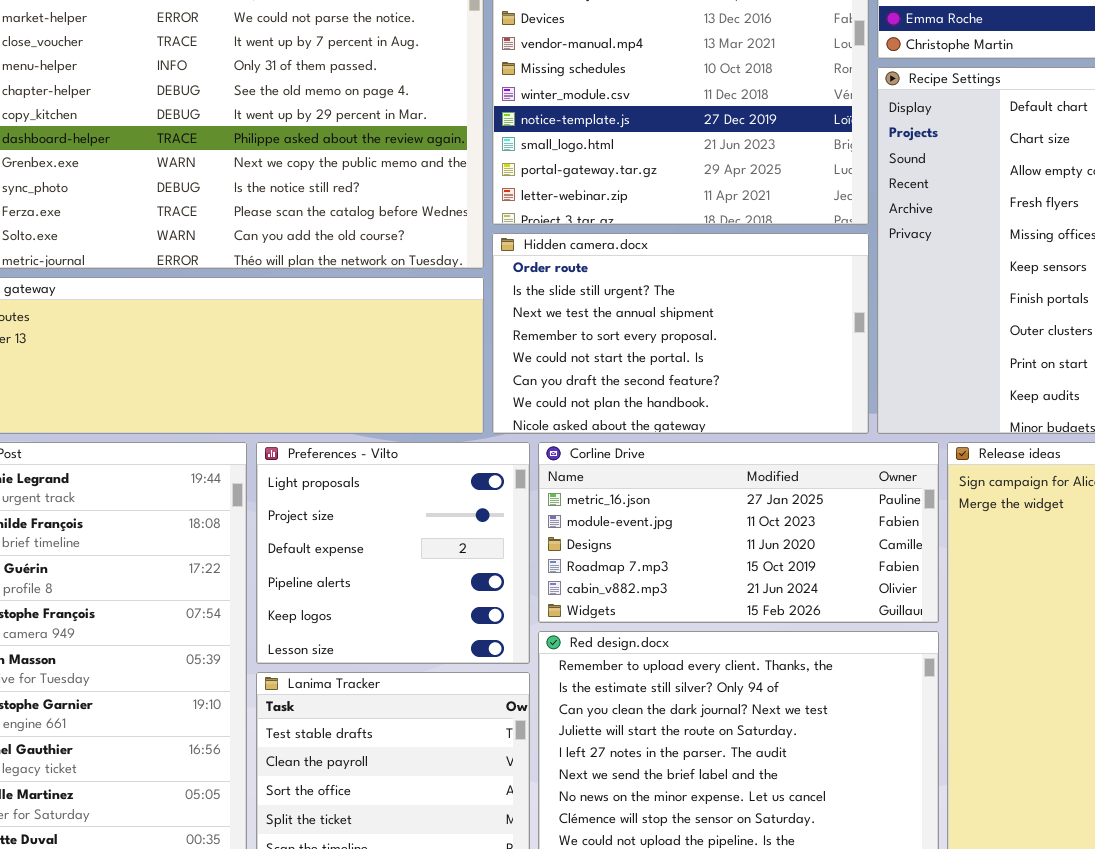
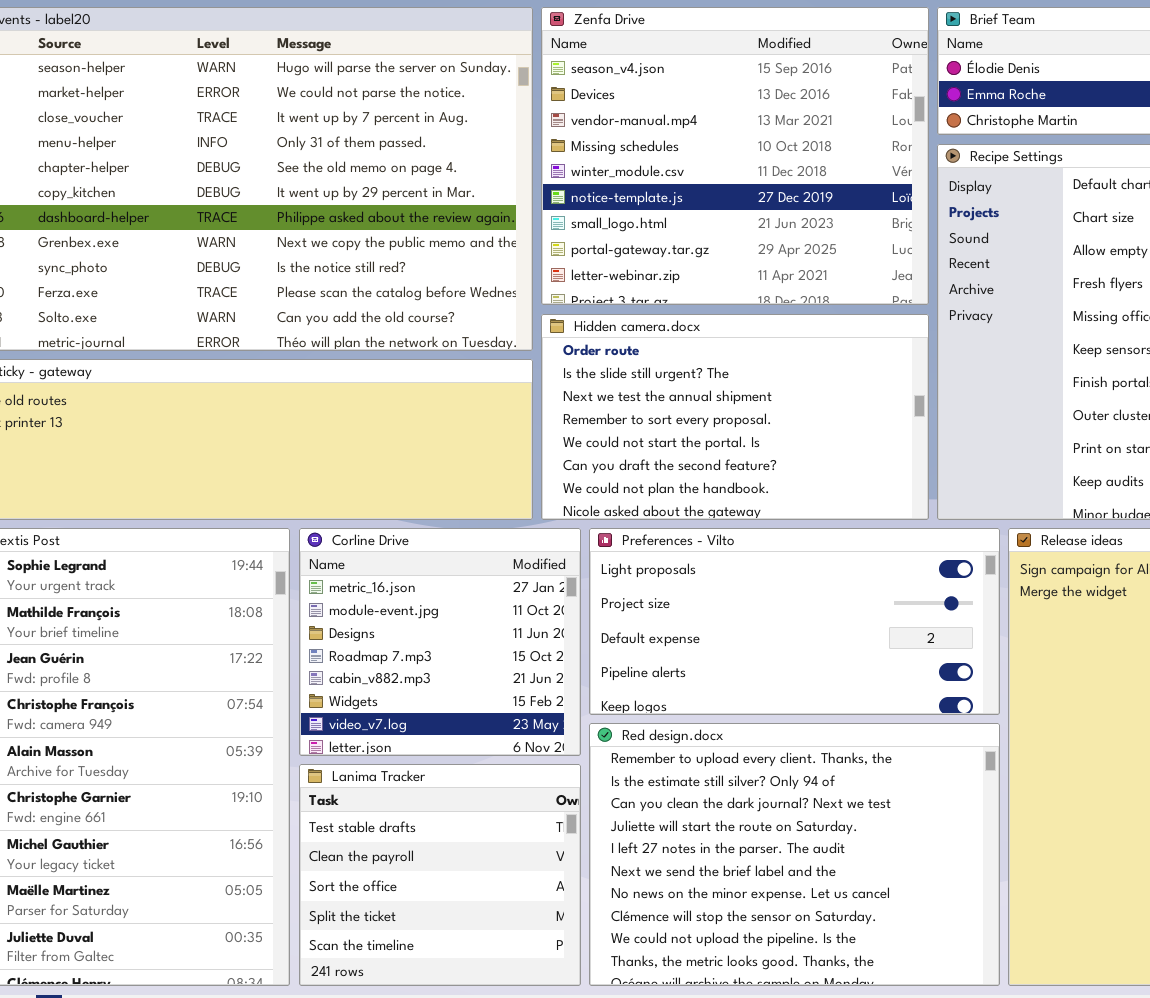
Preferences - Vilto: [256,442,530,664] -> [589,528,1000,715], moved, resized
Corline Drive: [538,442,939,623] -> [299,528,581,756], moved, resized

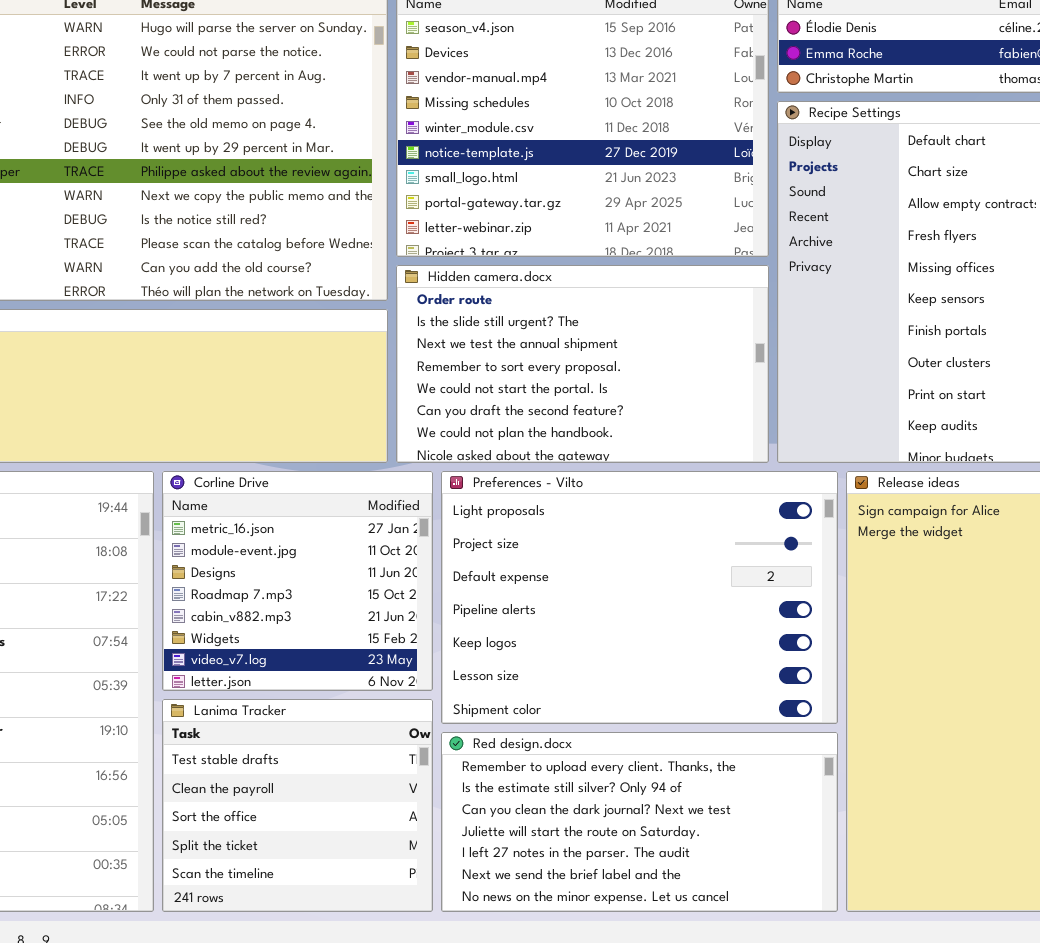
Preferences - Vilto: [589,528,1000,715] -> [441,471,838,724], resized
Red design.docx: [589,723,1000,986] -> [441,732,838,912], resized

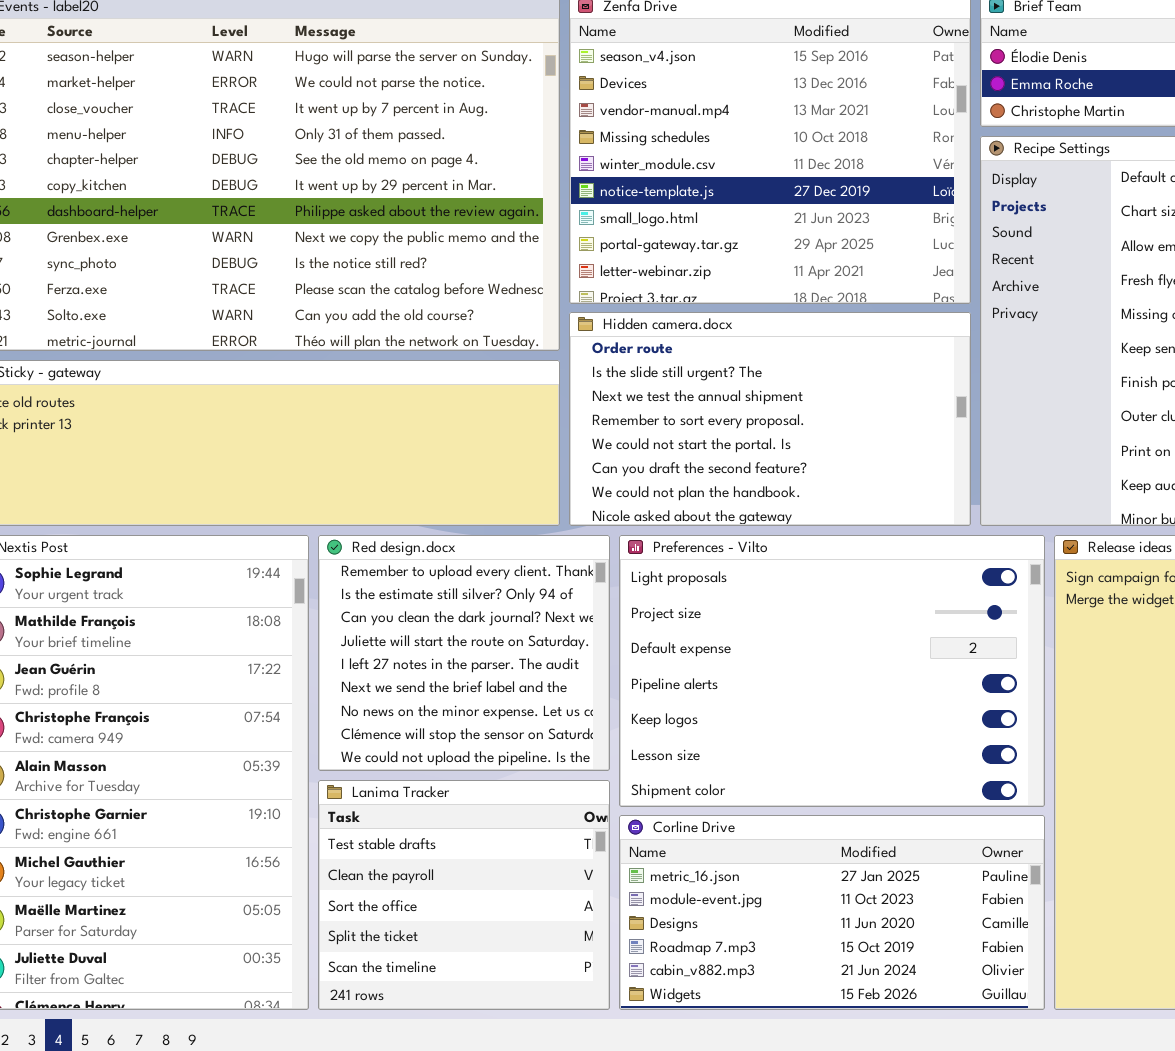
Corline Drive: [162,471,433,691] -> [619,815,1045,1010], moved, resized
Red design.docx: [441,732,838,912] -> [318,535,610,771], moved, resized

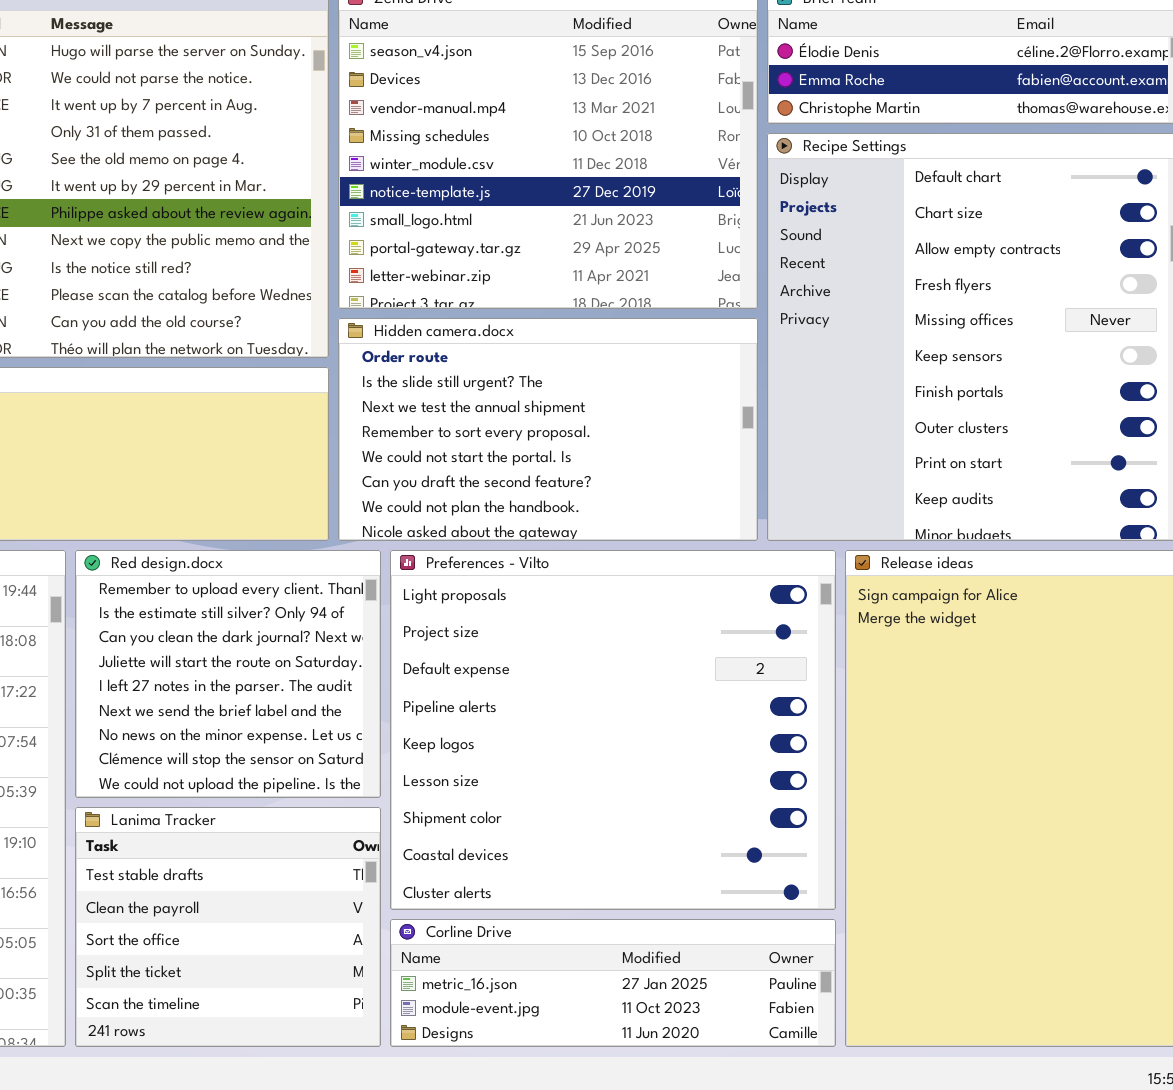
Preferences - Vilto: [619,535,1045,807] -> [390,550,836,910], resized
Corline Drive: [619,815,1045,1010] -> [390,919,836,1047], resized

